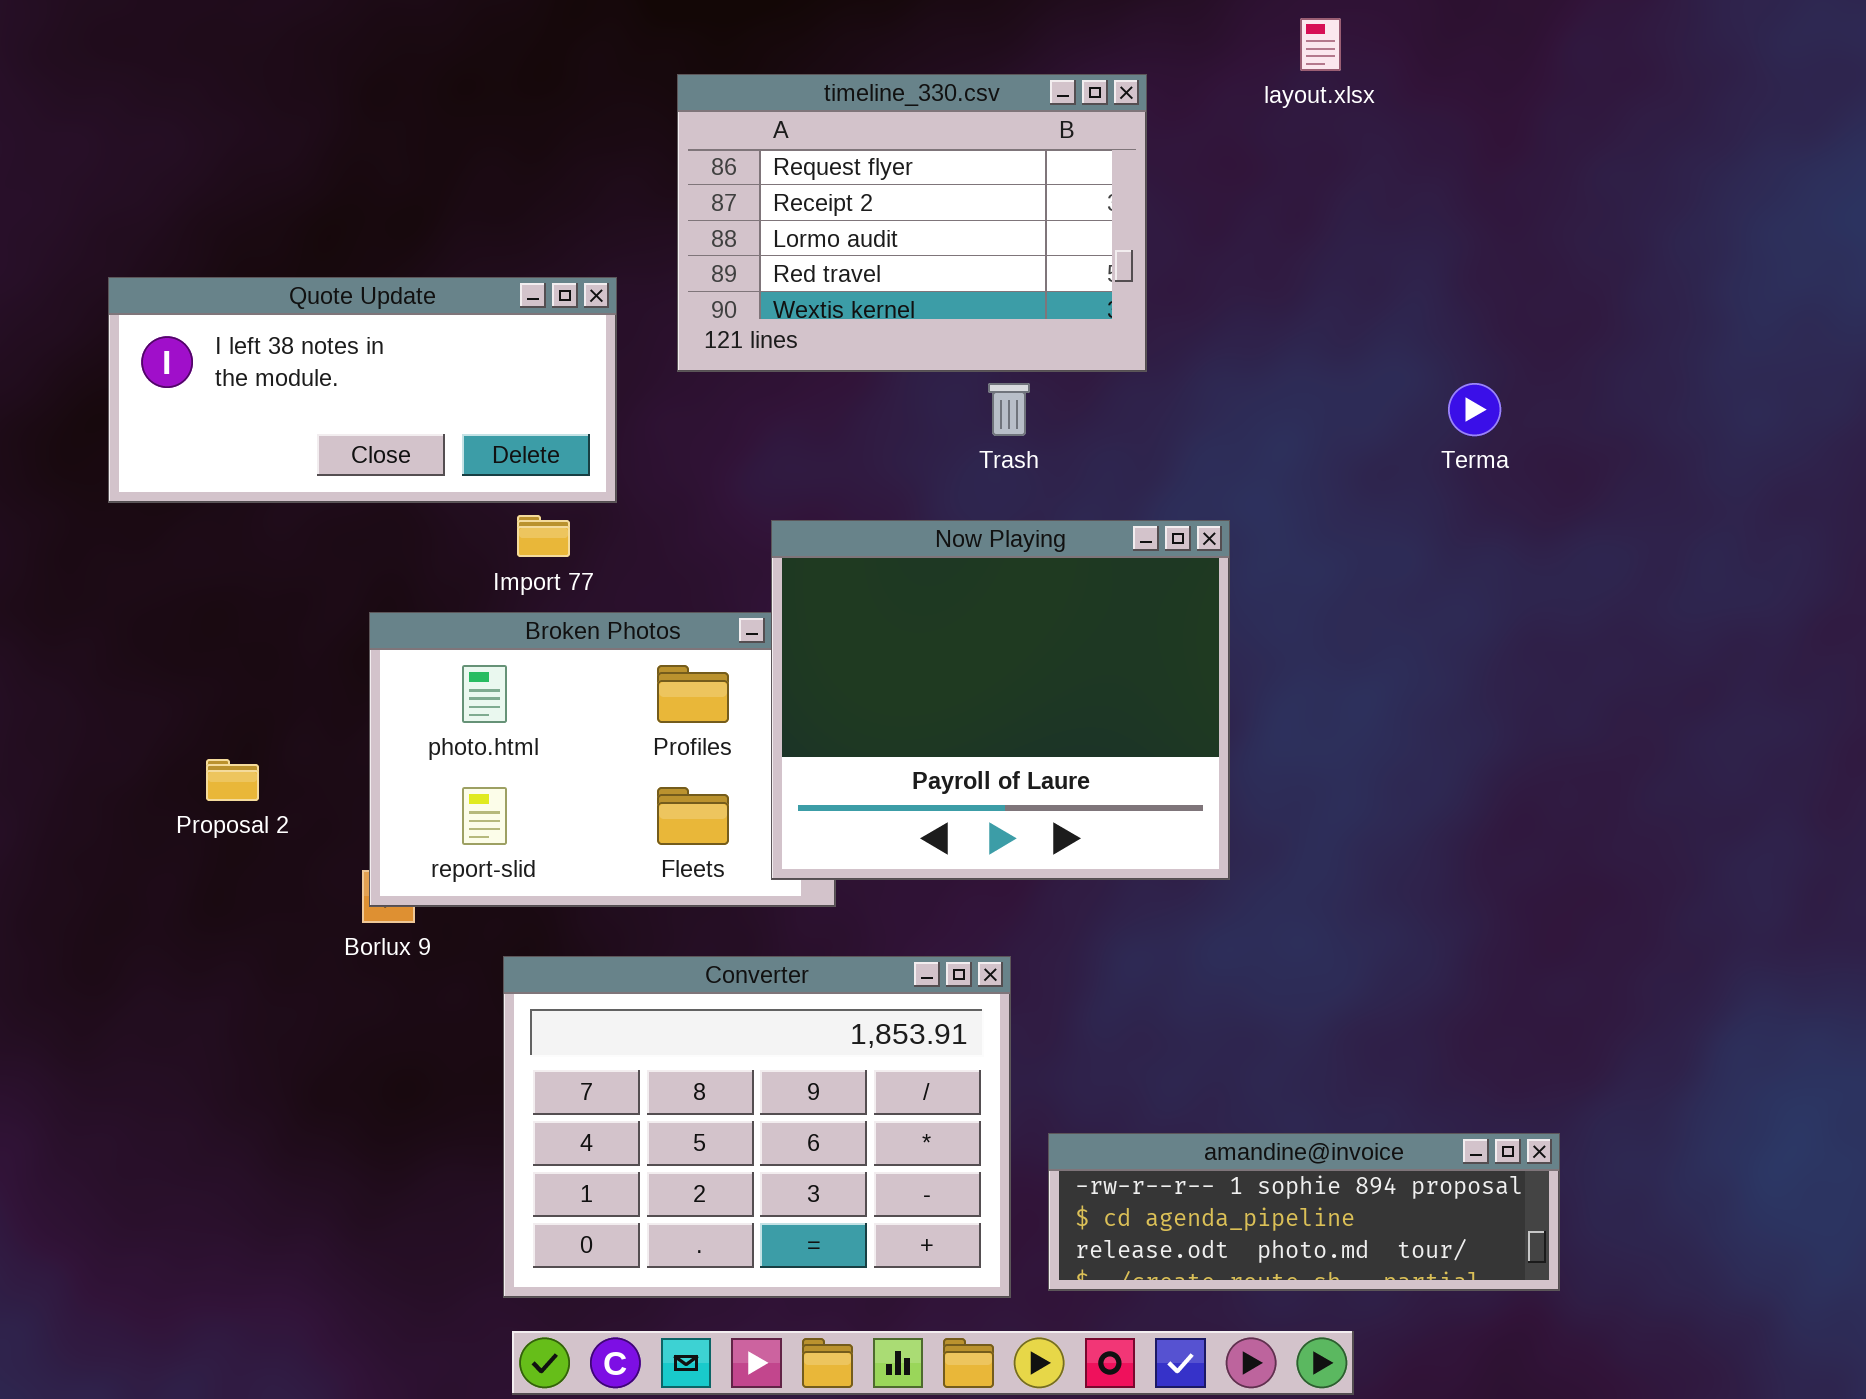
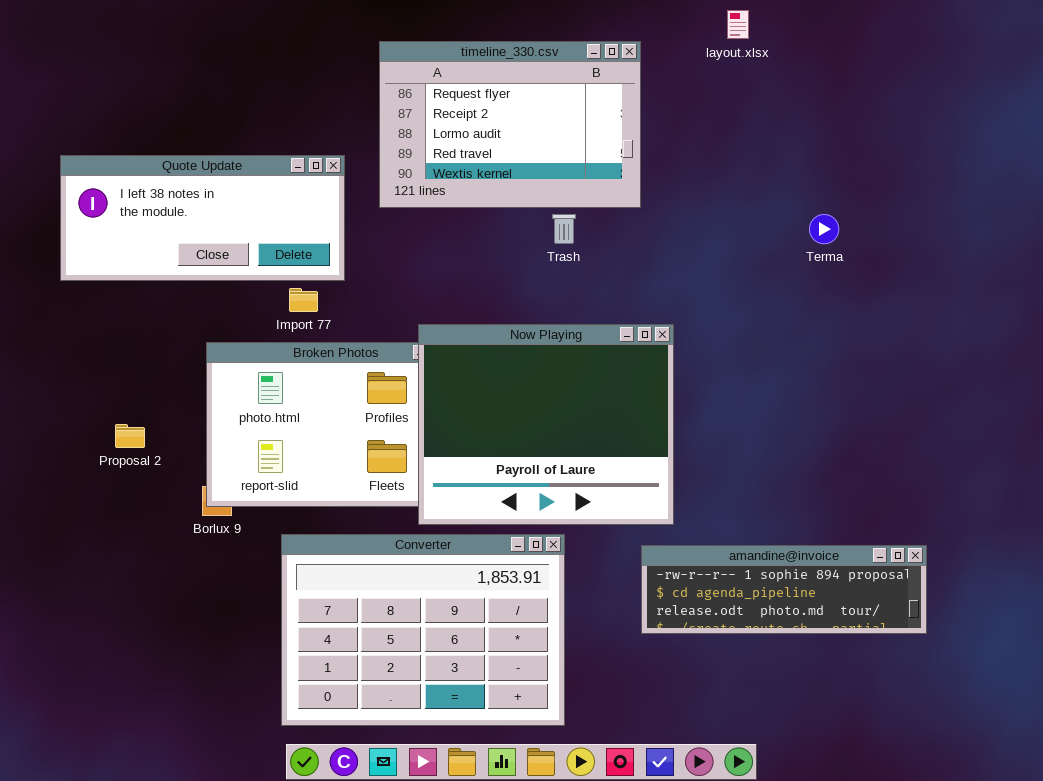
Now Playing: [771,520,1230,880] -> [418,324,674,525], moved
amandine@invoice: [1048,1133,1560,1291] -> [641,545,927,634], moved

